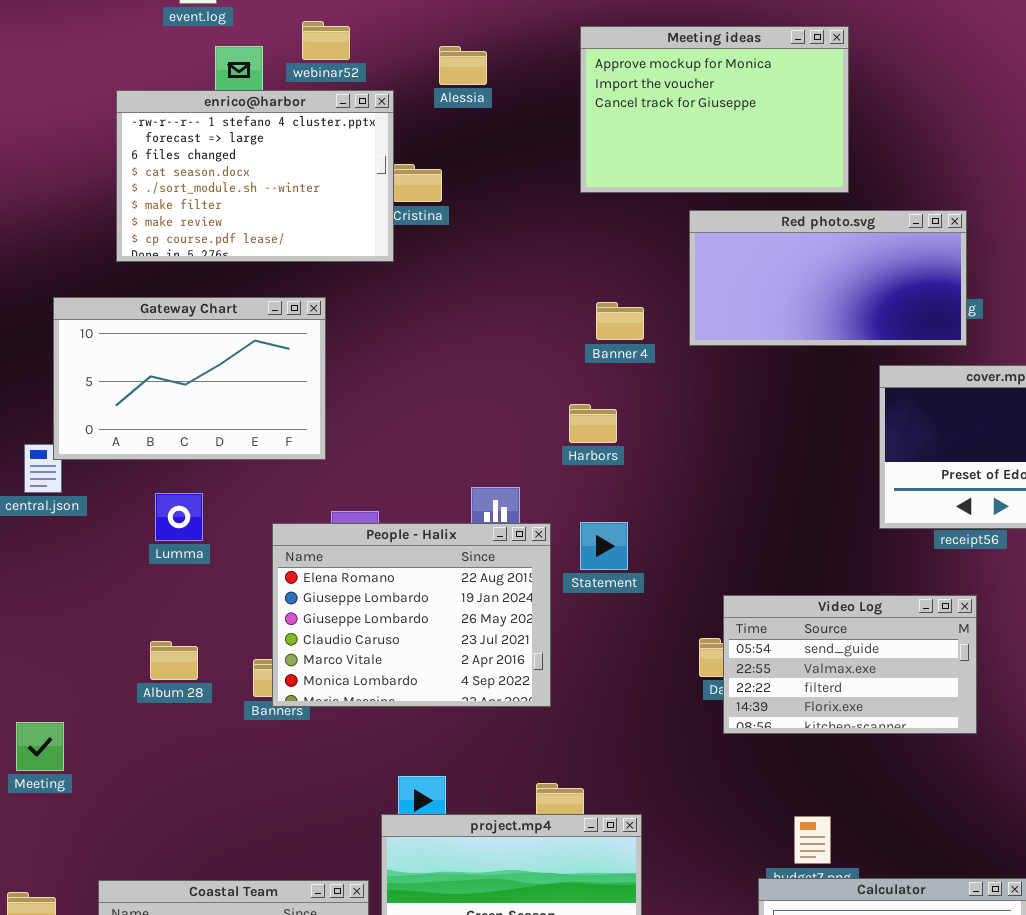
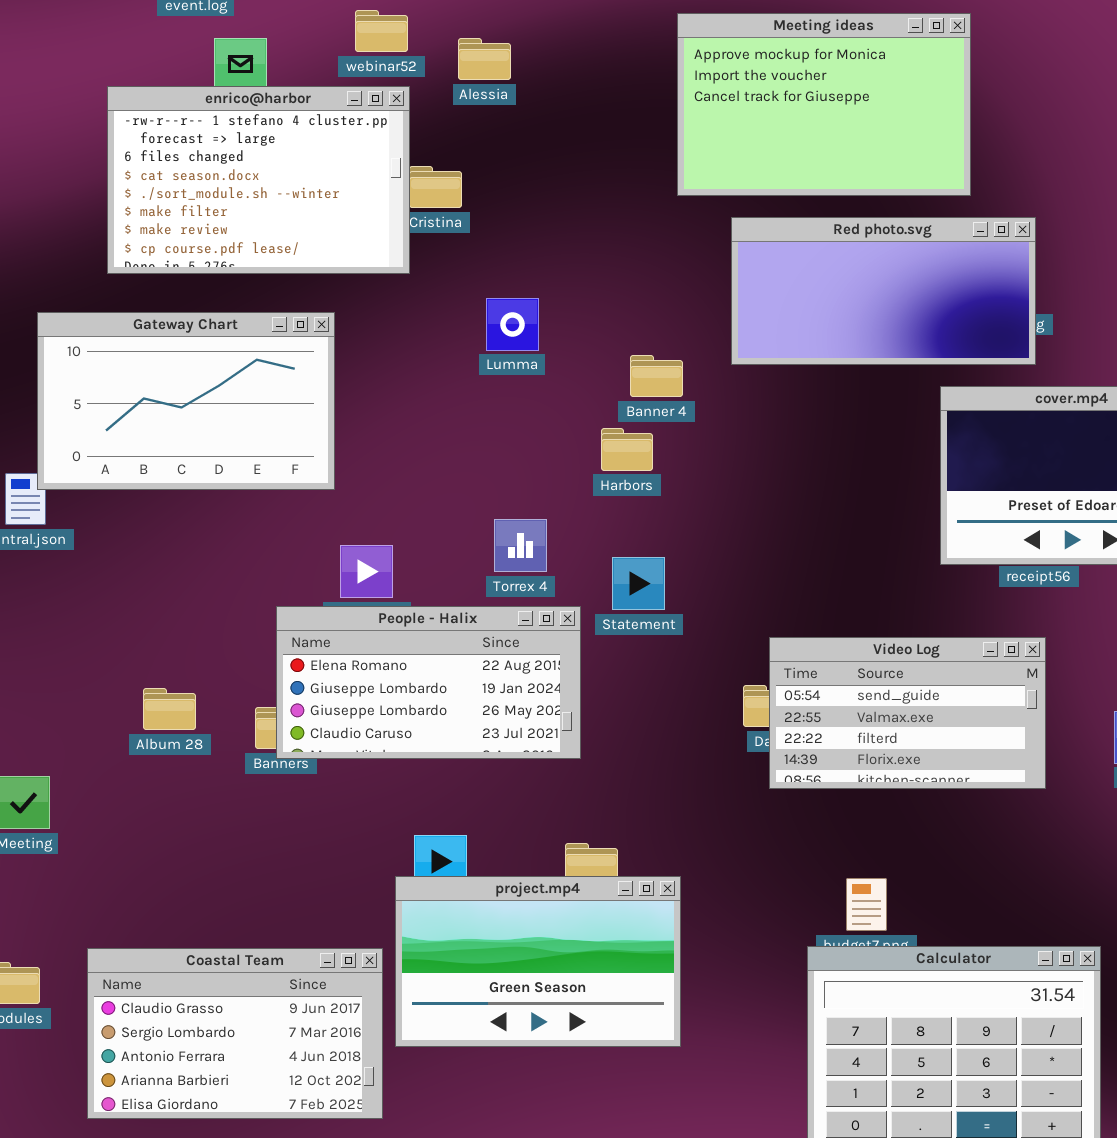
webinar52: [302,21,350,60] -> [355,10,408,52], moved
Meeting ideas: [580,26,849,193] -> [677,13,971,196], moved
Banner 4: [596,302,644,340] -> [630,355,683,397], moved
Lumma: [155,493,203,541] -> [486,298,539,351], moved
People - Halix: [272,523,551,707] -> [276,606,581,759], resized

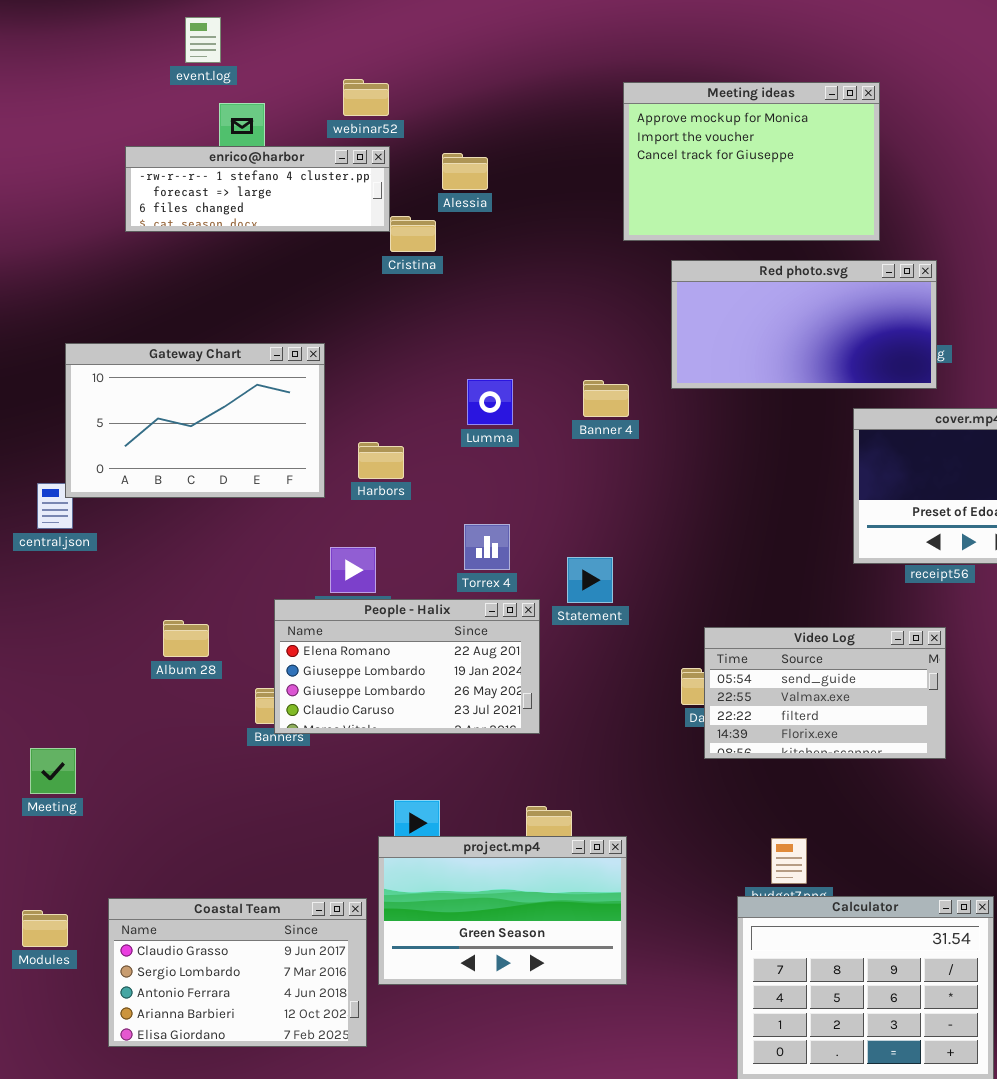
Alessia: [458,38,511,80] -> [442,153,488,190], moved
enrico@harbor: [107,86,410,274] -> [125,146,390,232], resized
Lumma: [486,298,539,351] -> [467,379,513,425], moved
Harbors: [601,428,653,471] -> [358,442,404,479], moved
Album 28: [143,688,196,730] -> [163,620,209,657], moved

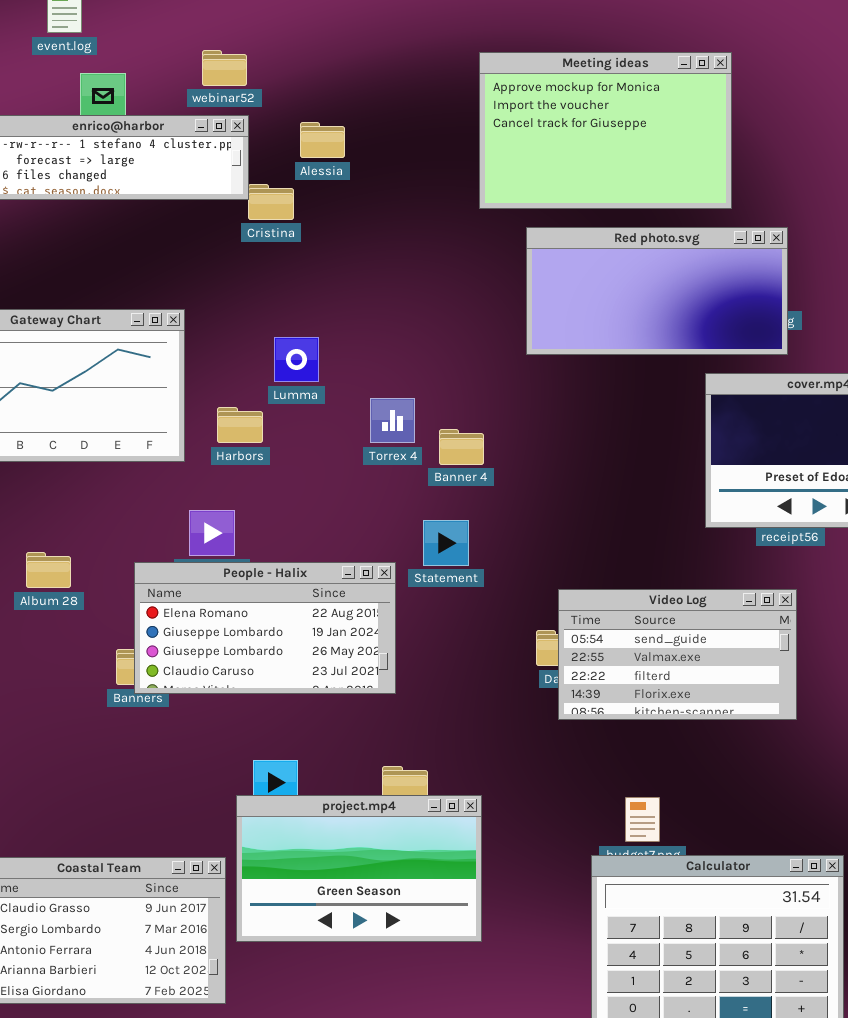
Lumma: [467,379,513,425] -> [274,337,319,382], moved
Banner 4: [583,380,629,417] -> [439,429,484,465], moved
Torrex 4: [464,524,510,570] -> [370,398,415,443], moved
Album 28: [163,620,209,657] -> [26,552,71,588], moved

